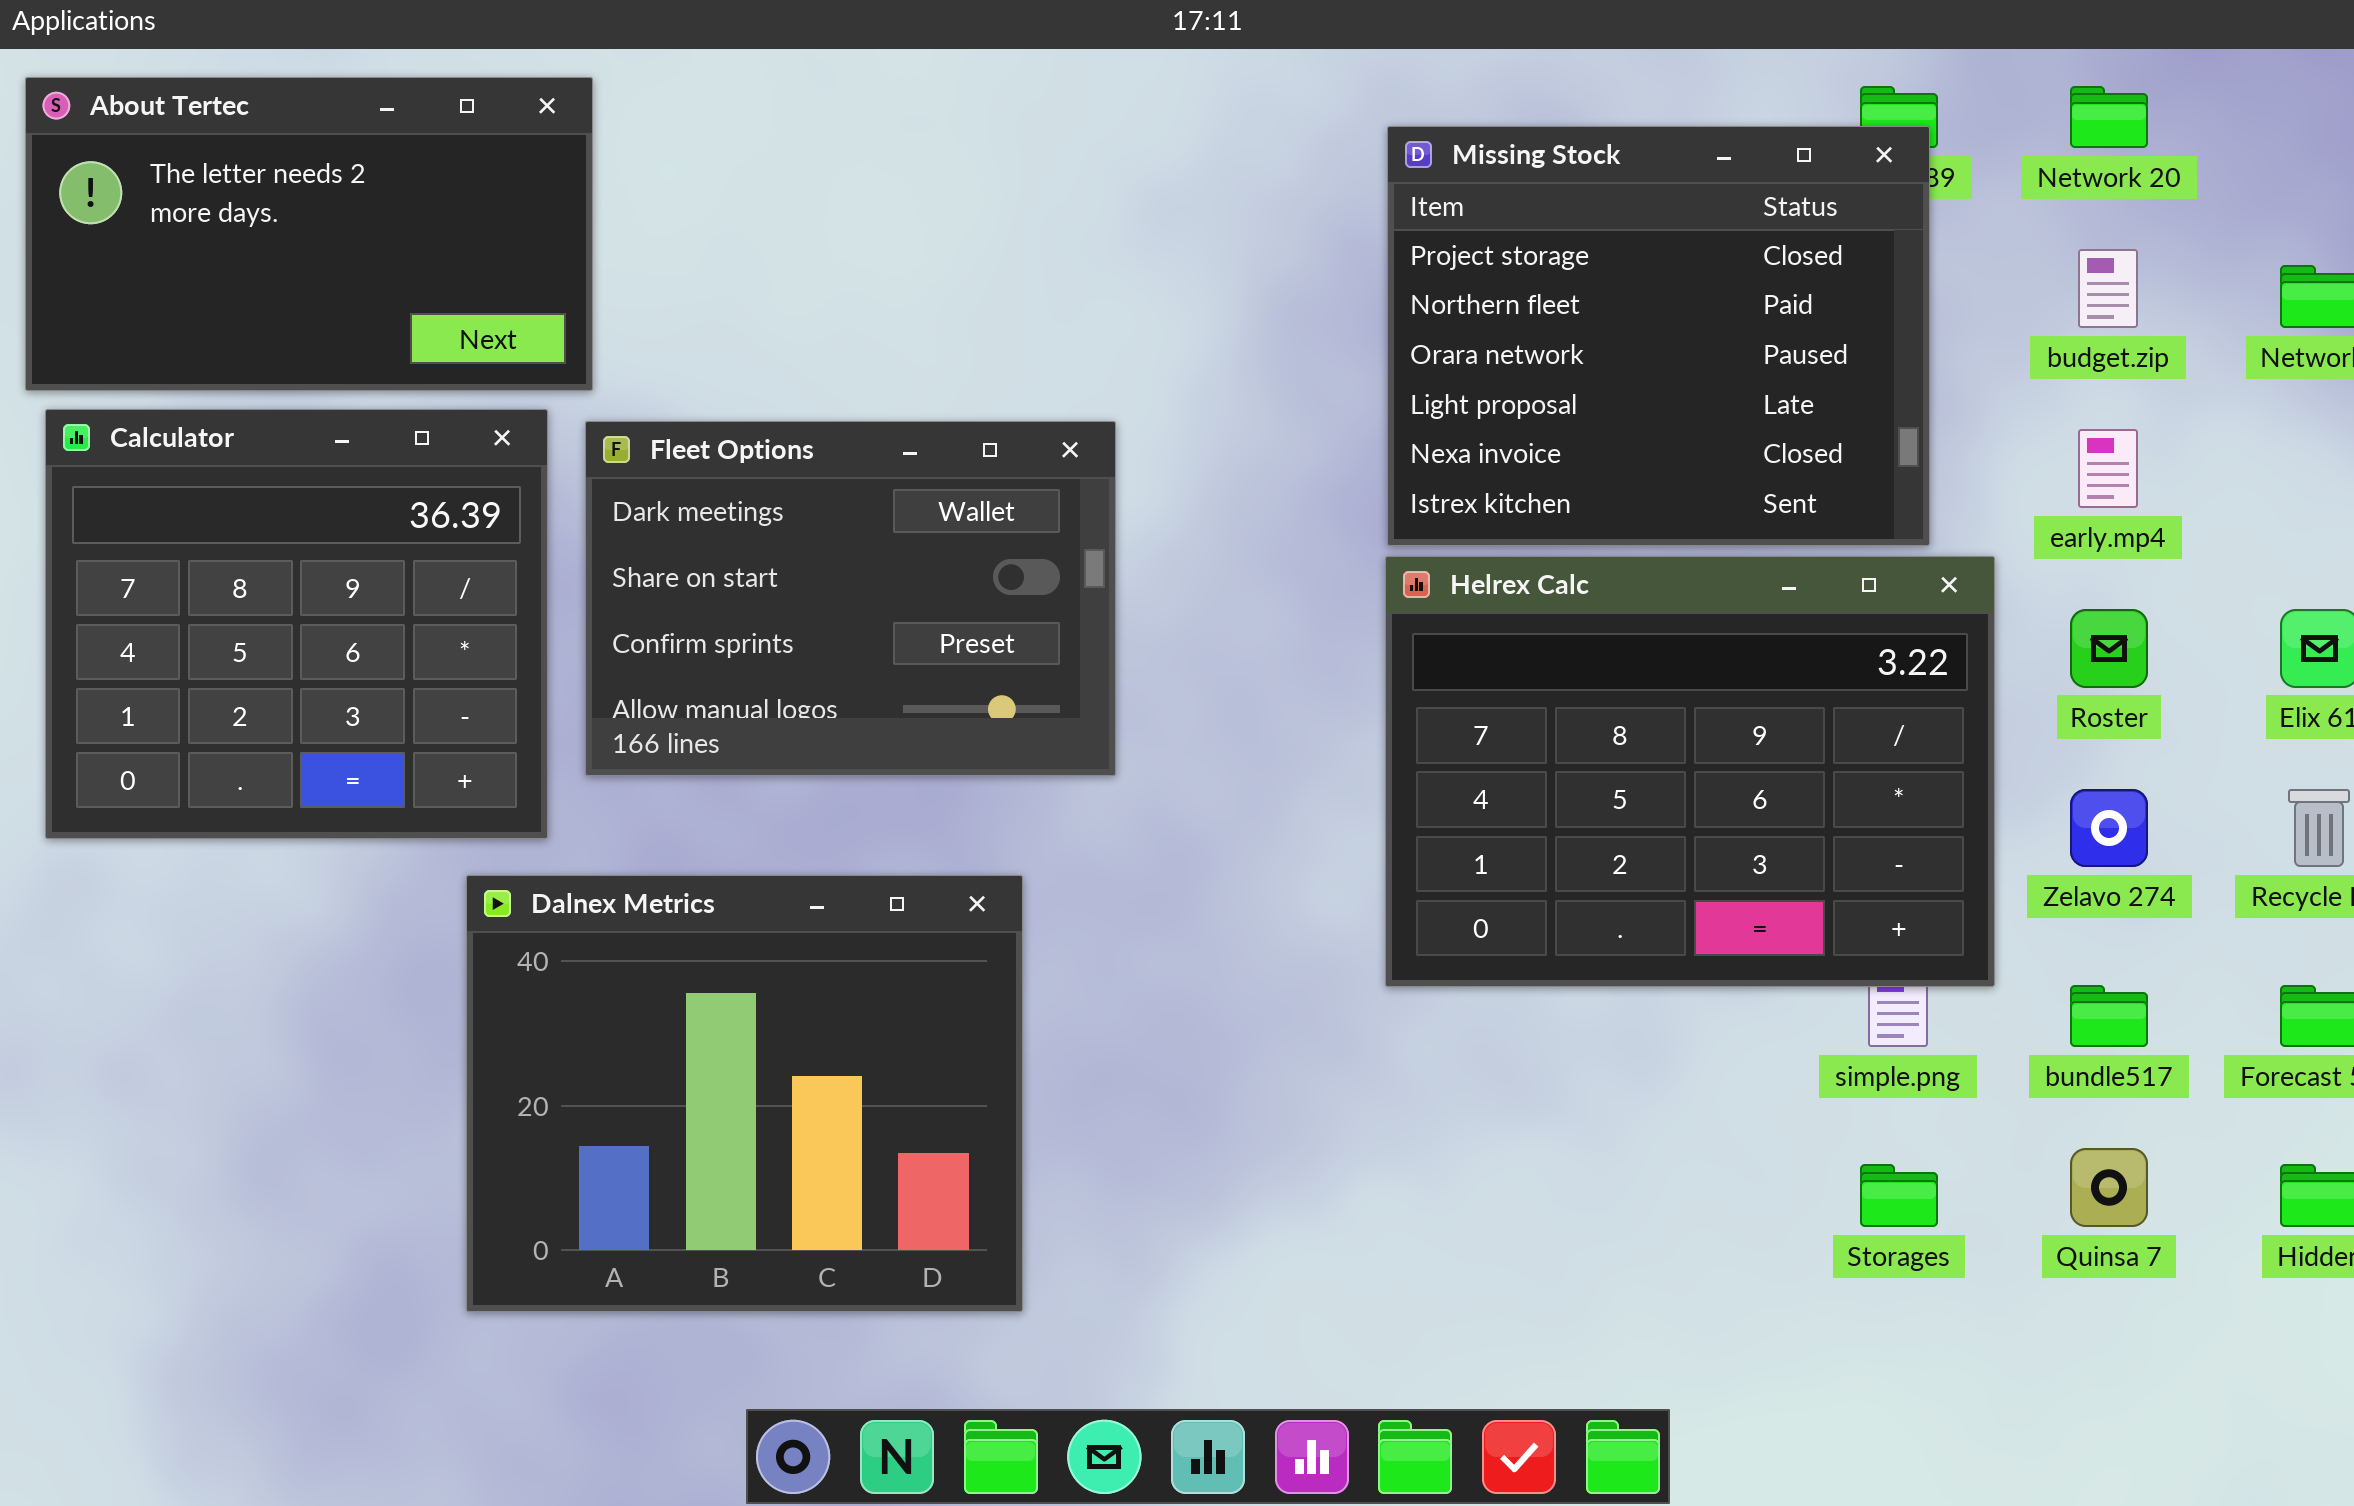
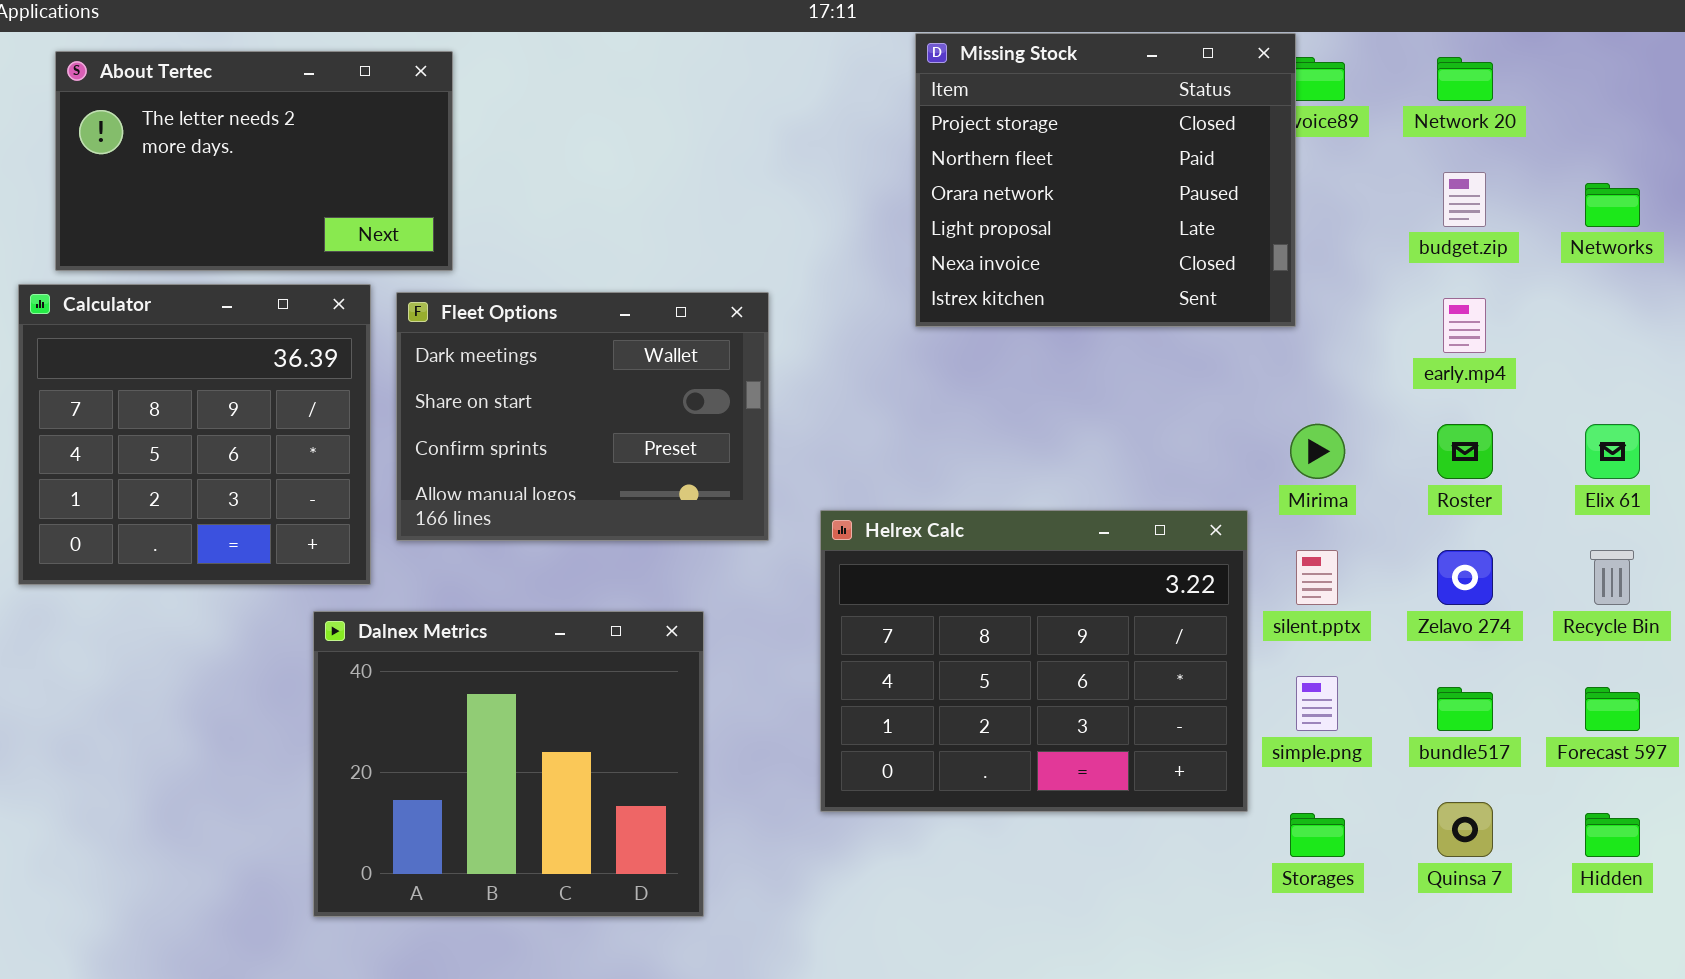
About Tertec: [25,77,593,391] -> [55,51,453,271], moved
Missing Stock: [1387,126,1930,546] -> [915,33,1296,327], moved
Helrex Calc: [1385,556,1995,987] -> [820,510,1248,812], moved

